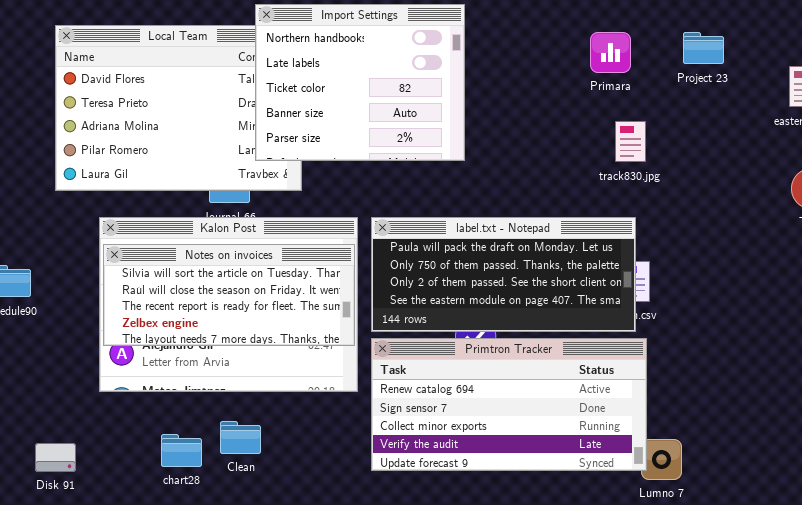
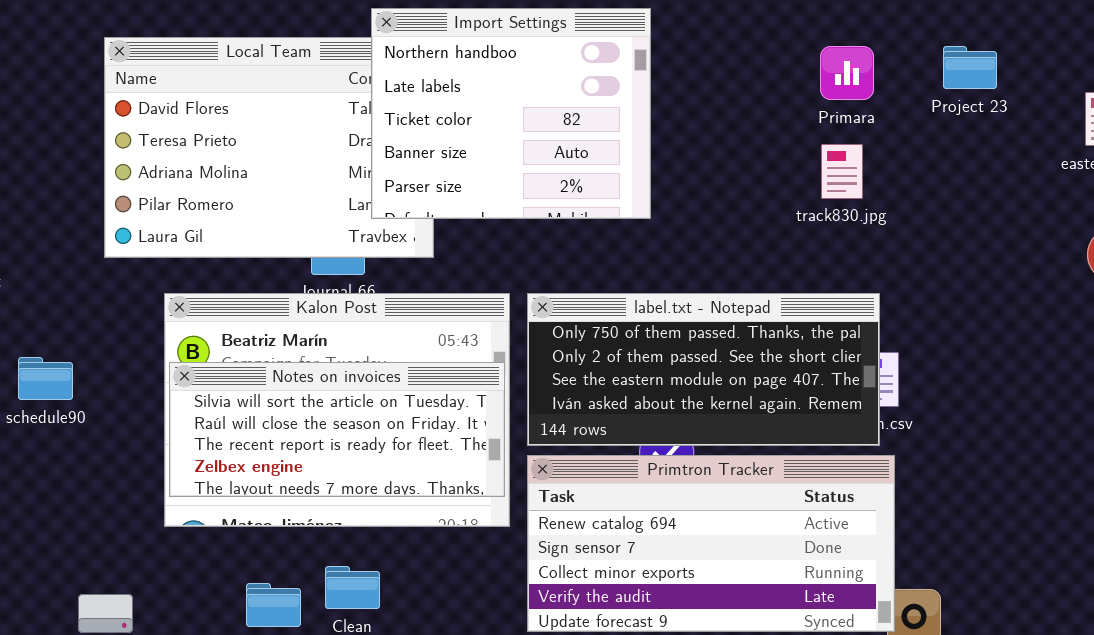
track830.jpg: [615,121,646,162] -> [821,144,863,199], moved
label.txt - Notepad: [371,217,636,332] -> [527,293,880,446], scrolled down 1 row
Notes on invoices: [103,244,355,346] -> [169,362,505,497], moved

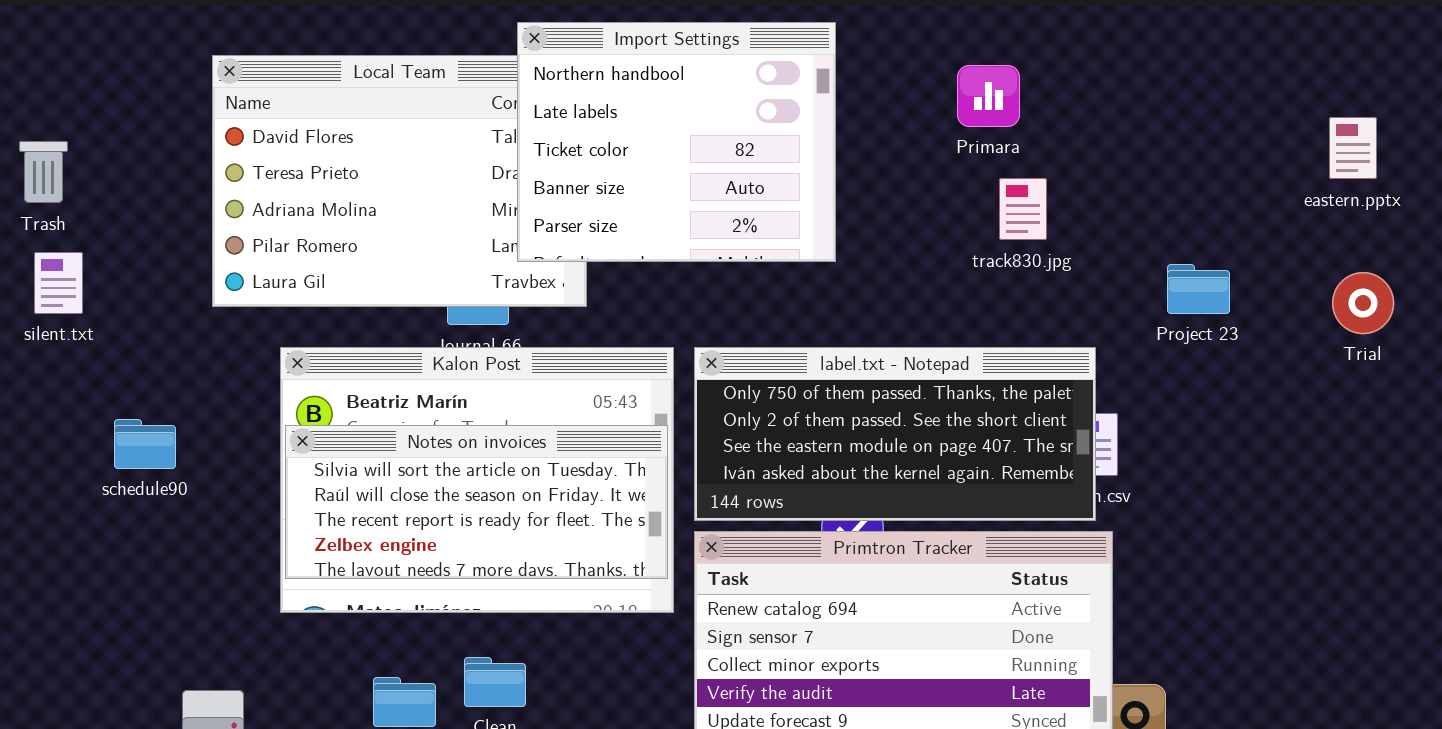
Primara: [820,46,874,100] -> [957,65,1020,127], moved
Project 23: [943,46,997,89] -> [1167,264,1230,314], moved
track830.jpg: [821,144,863,199] -> [999,178,1047,240], moved

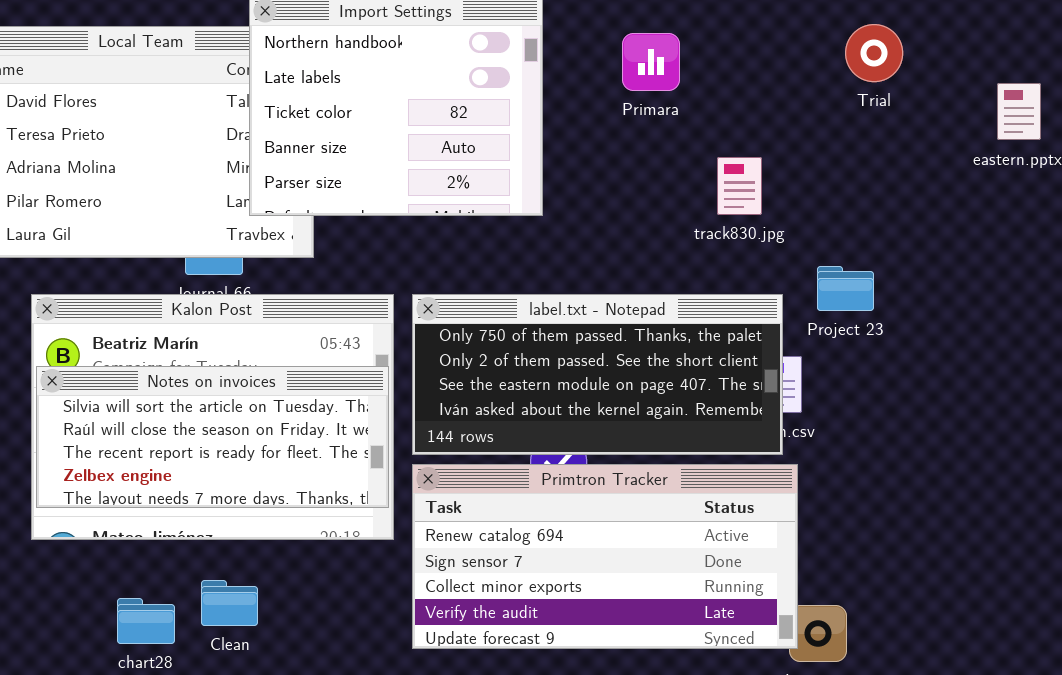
Primara: [957,65,1020,127] -> [622,33,680,91], moved
track830.jpg: [999,178,1047,240] -> [717,157,762,215], moved
Project 23: [1167,264,1230,314] -> [817,266,874,311], moved
Trial: [1332,272,1394,334] -> [845,24,903,82], moved

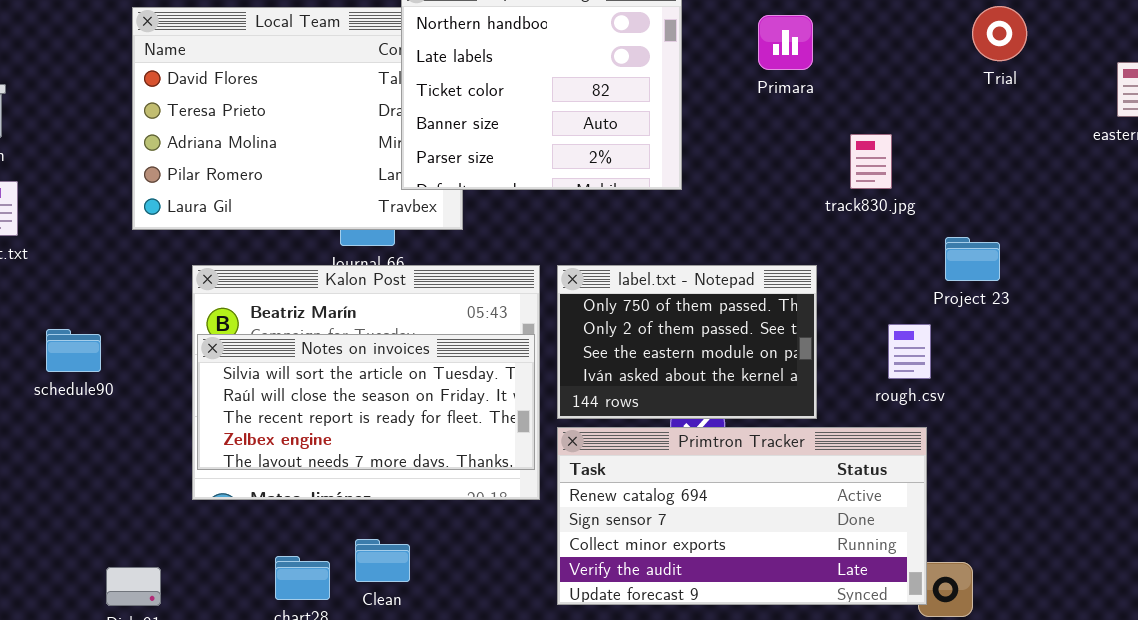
label.txt - Notepad: [412,294,783,455] -> [557,265,817,419], resized

